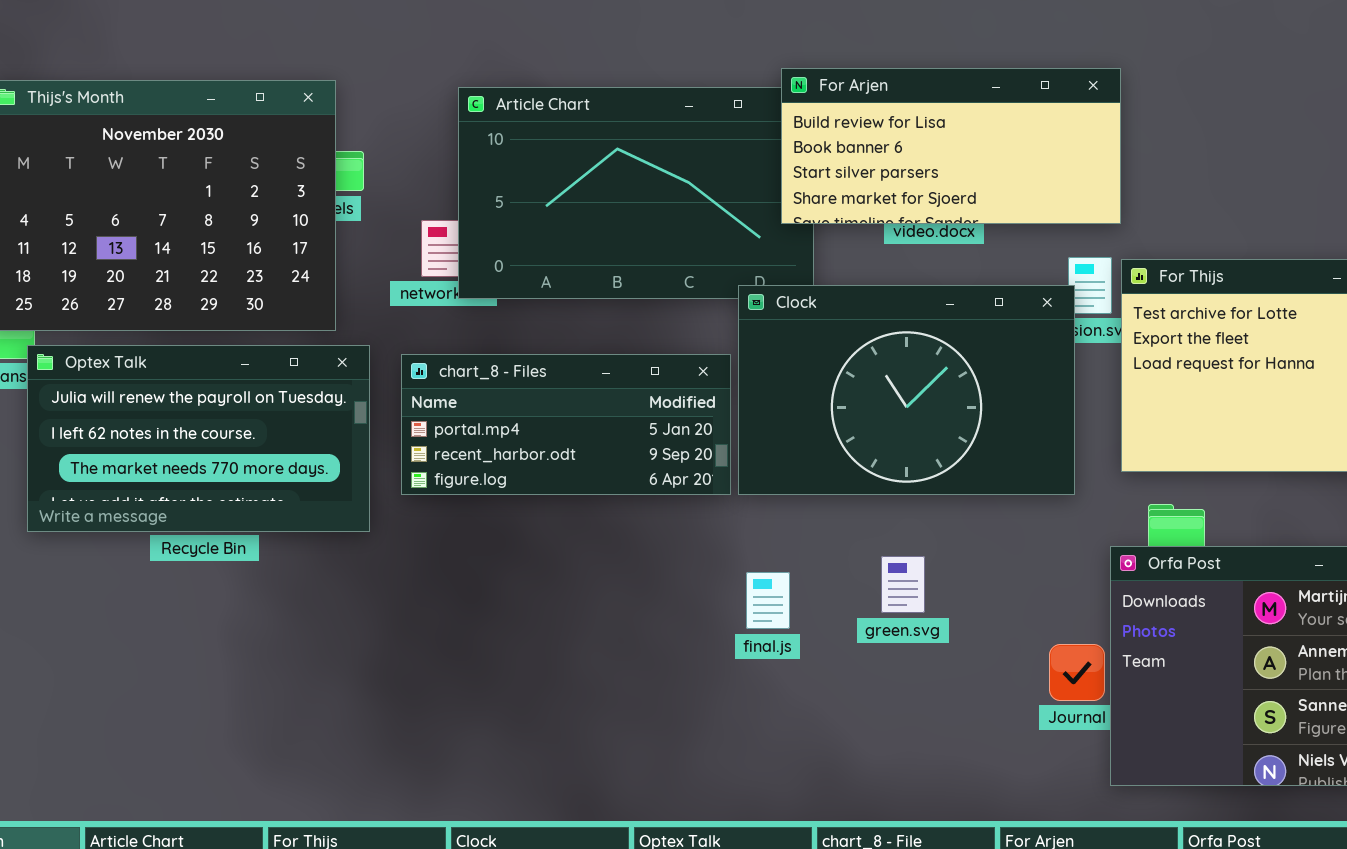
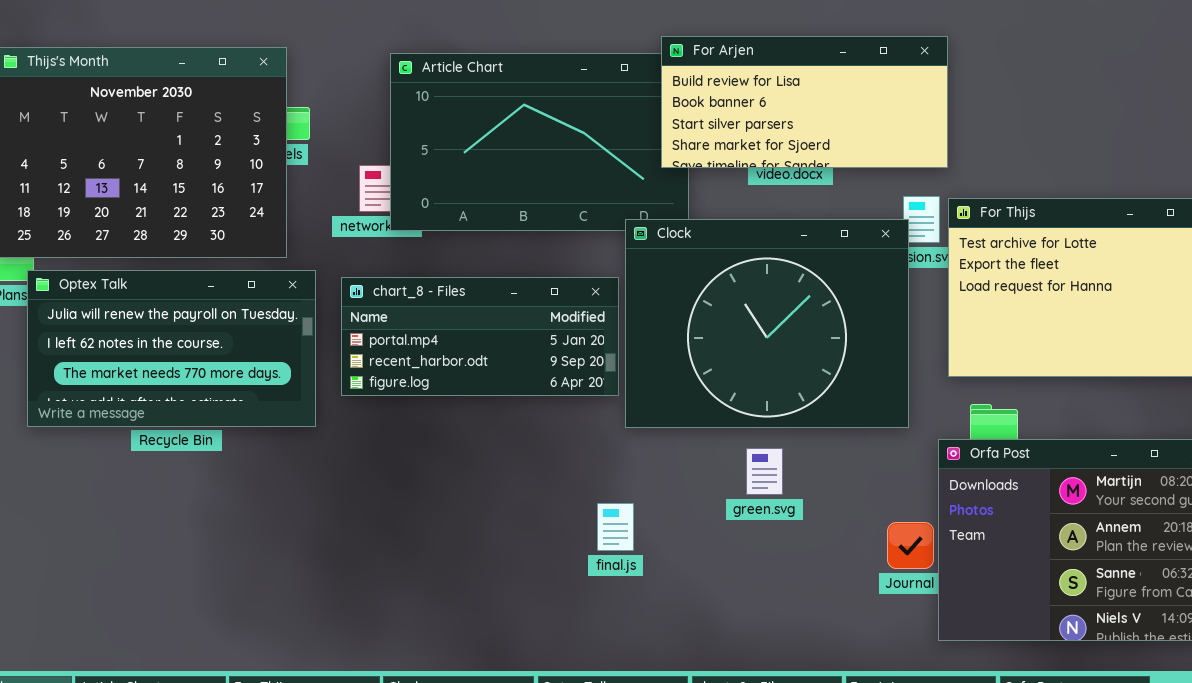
Clock: [738,285,1075,495] -> [625,219,909,428], resized
final.js: [746,572,790,629] -> [597,503,634,551], moved

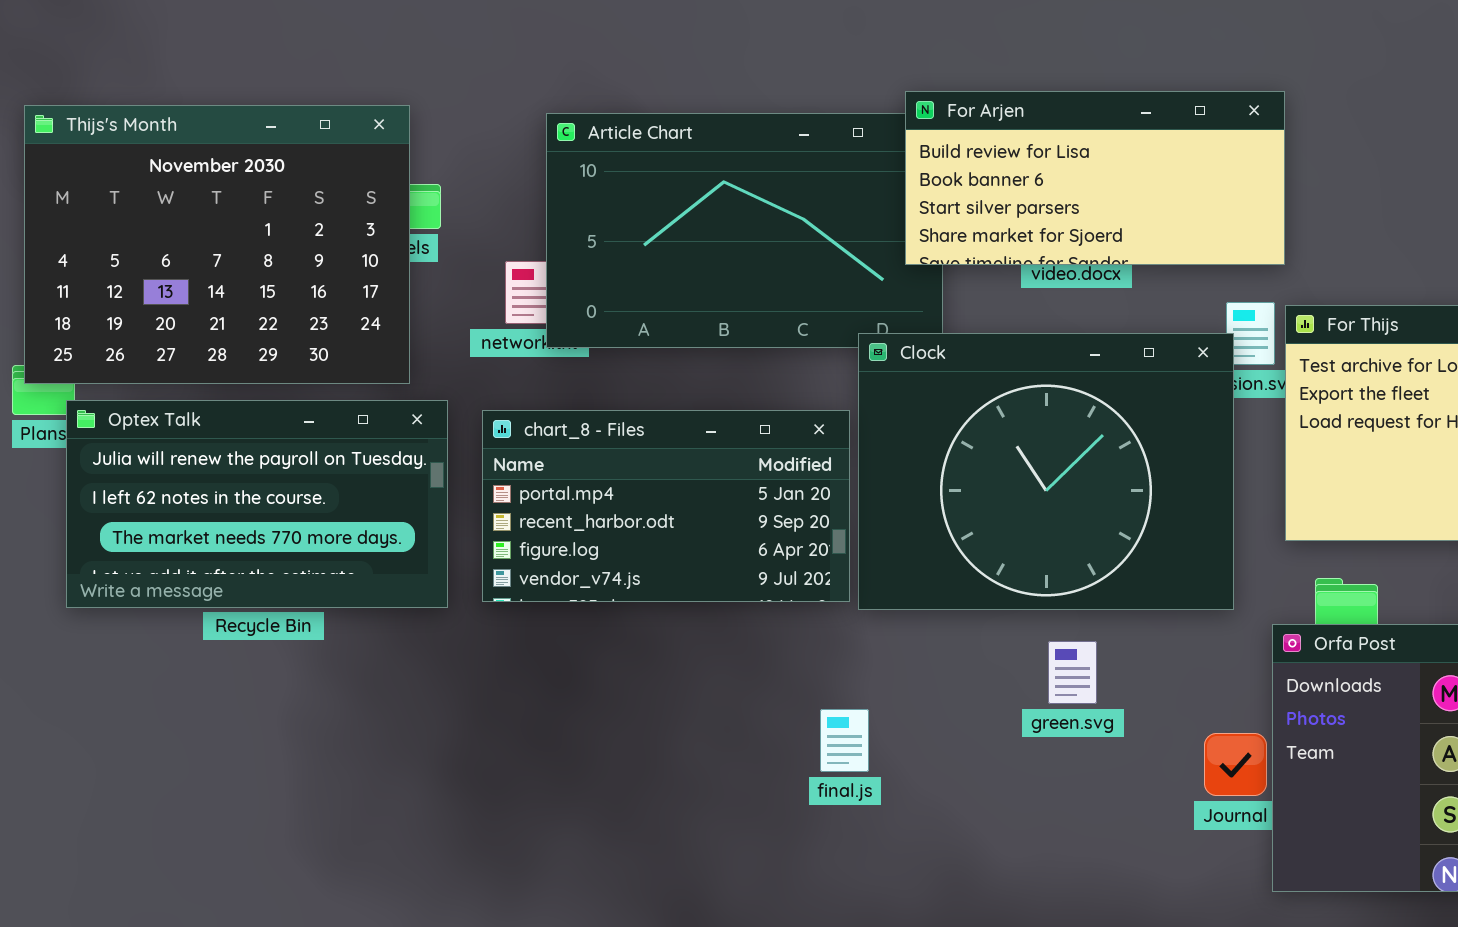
chart_8 - Files: [341,277,619,396] -> [482,410,850,602], resized
green.svg: [746,448,783,495] -> [1048,641,1097,704], moved

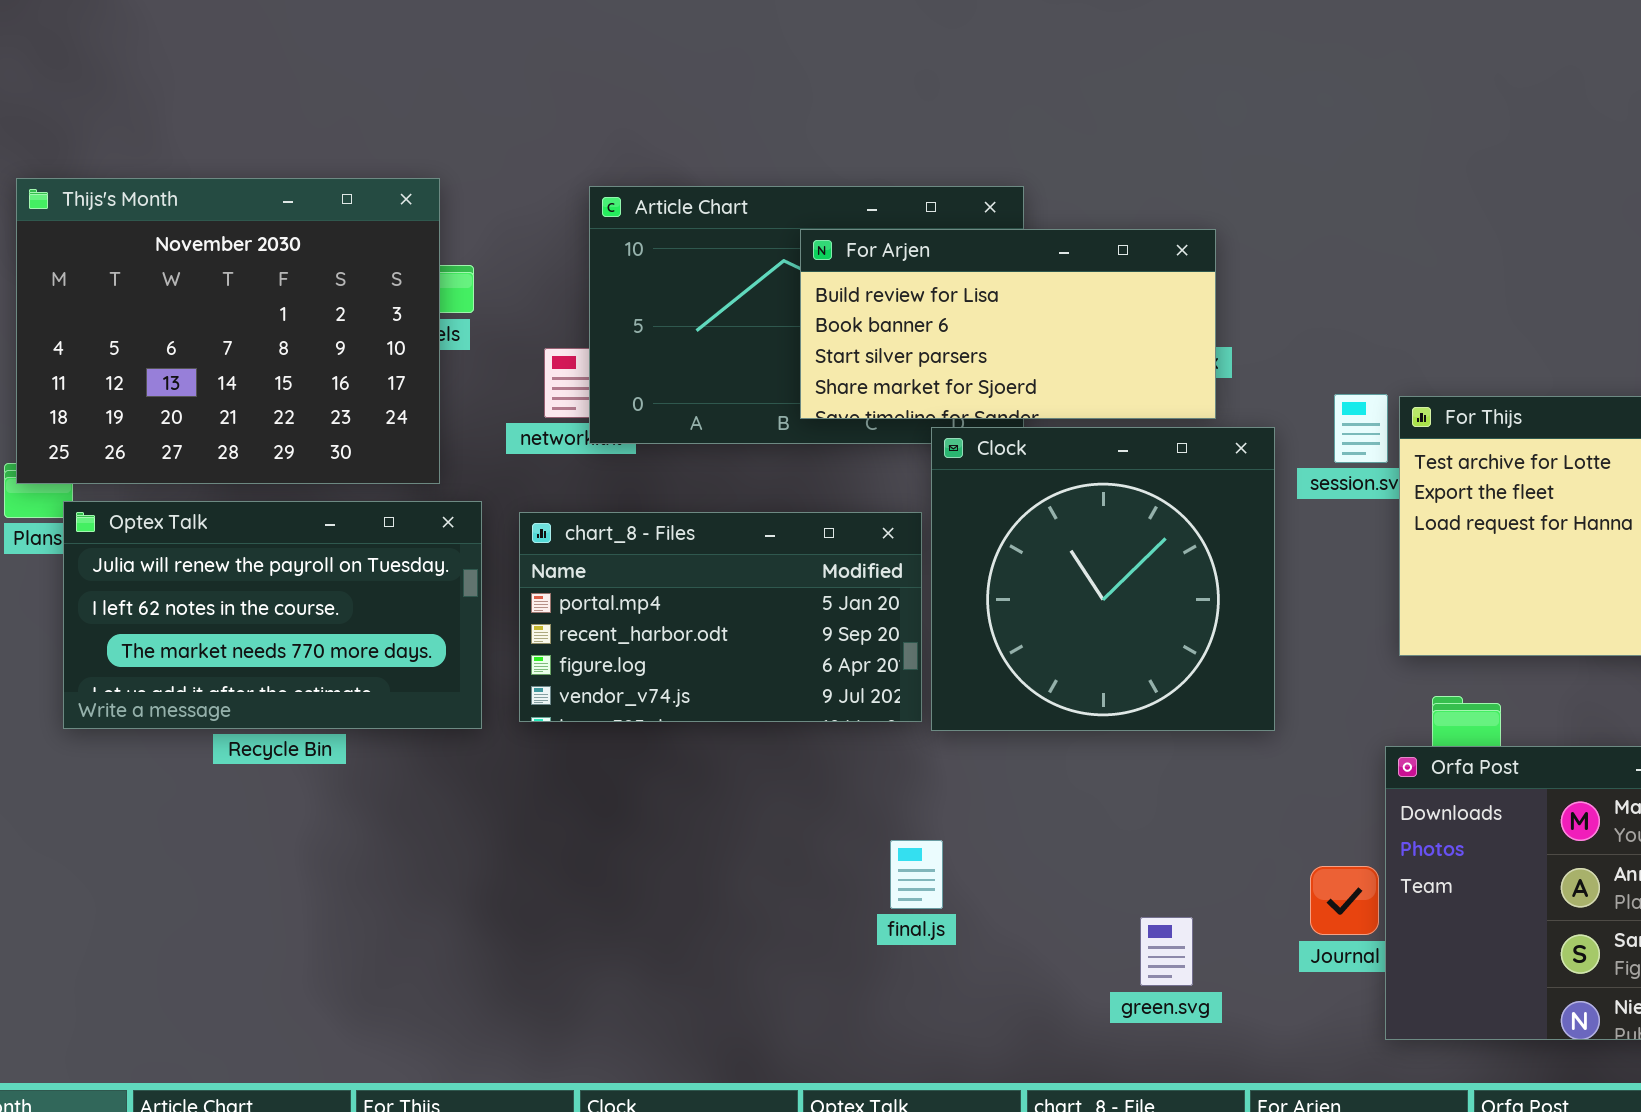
For Arjen: [905,91,1285,265] -> [800,229,1216,419], moved
Clock: [858,333,1234,610] -> [931,427,1275,731], resized
green.svg: [1048,641,1097,704] -> [1140,917,1193,986], moved

